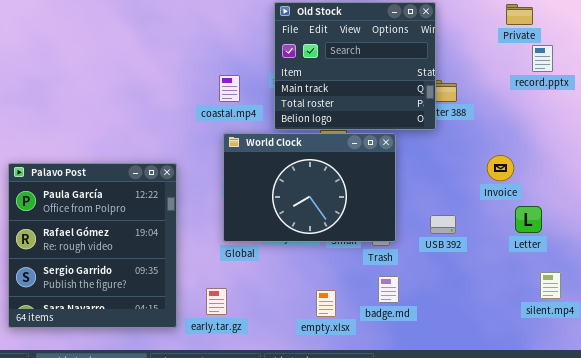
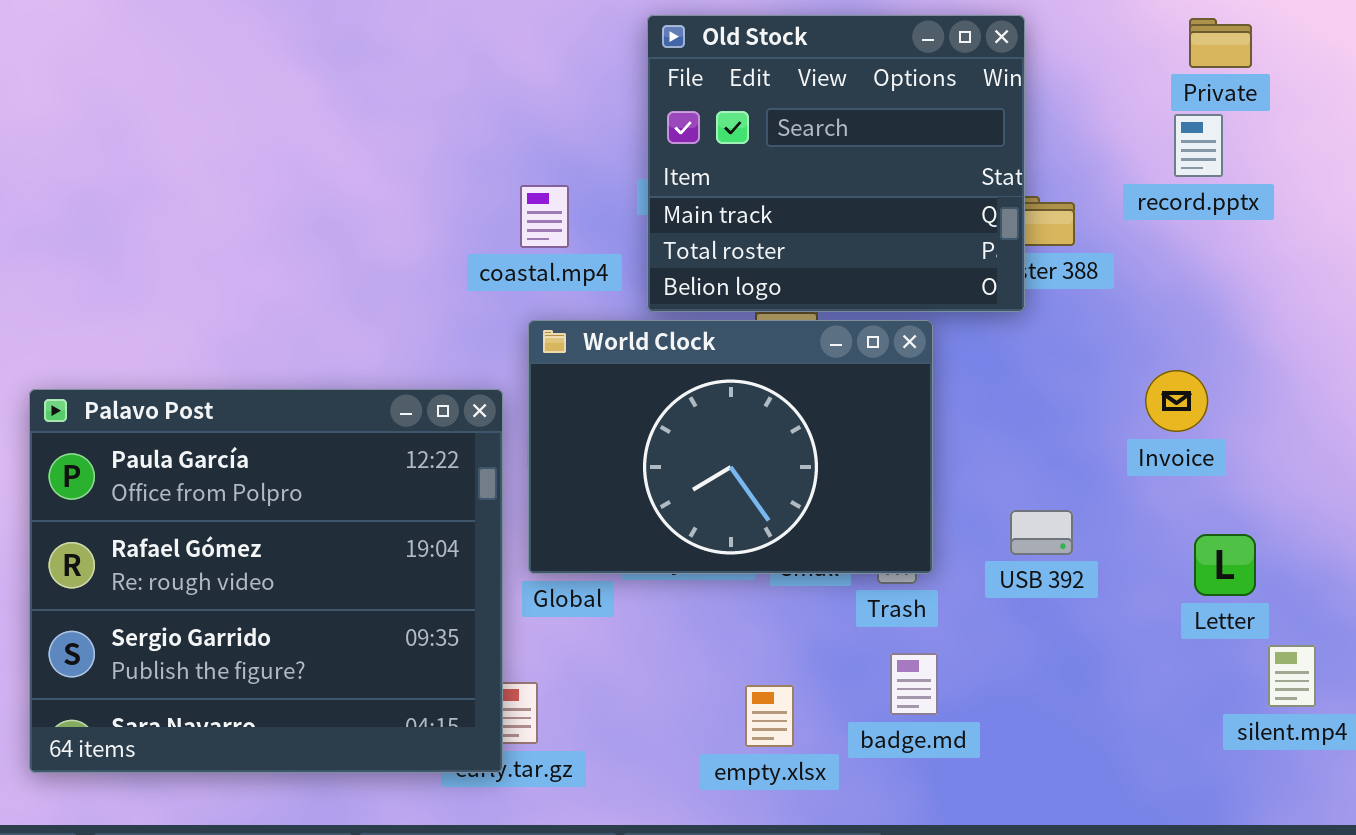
record.pptx: [532,45,553,72] -> [1174,114,1223,177], moved
Palavo Post: [8,163,177,328] -> [29,389,503,773], resized
Letter: [515,206,542,233] -> [1194,534,1256,596], moved

